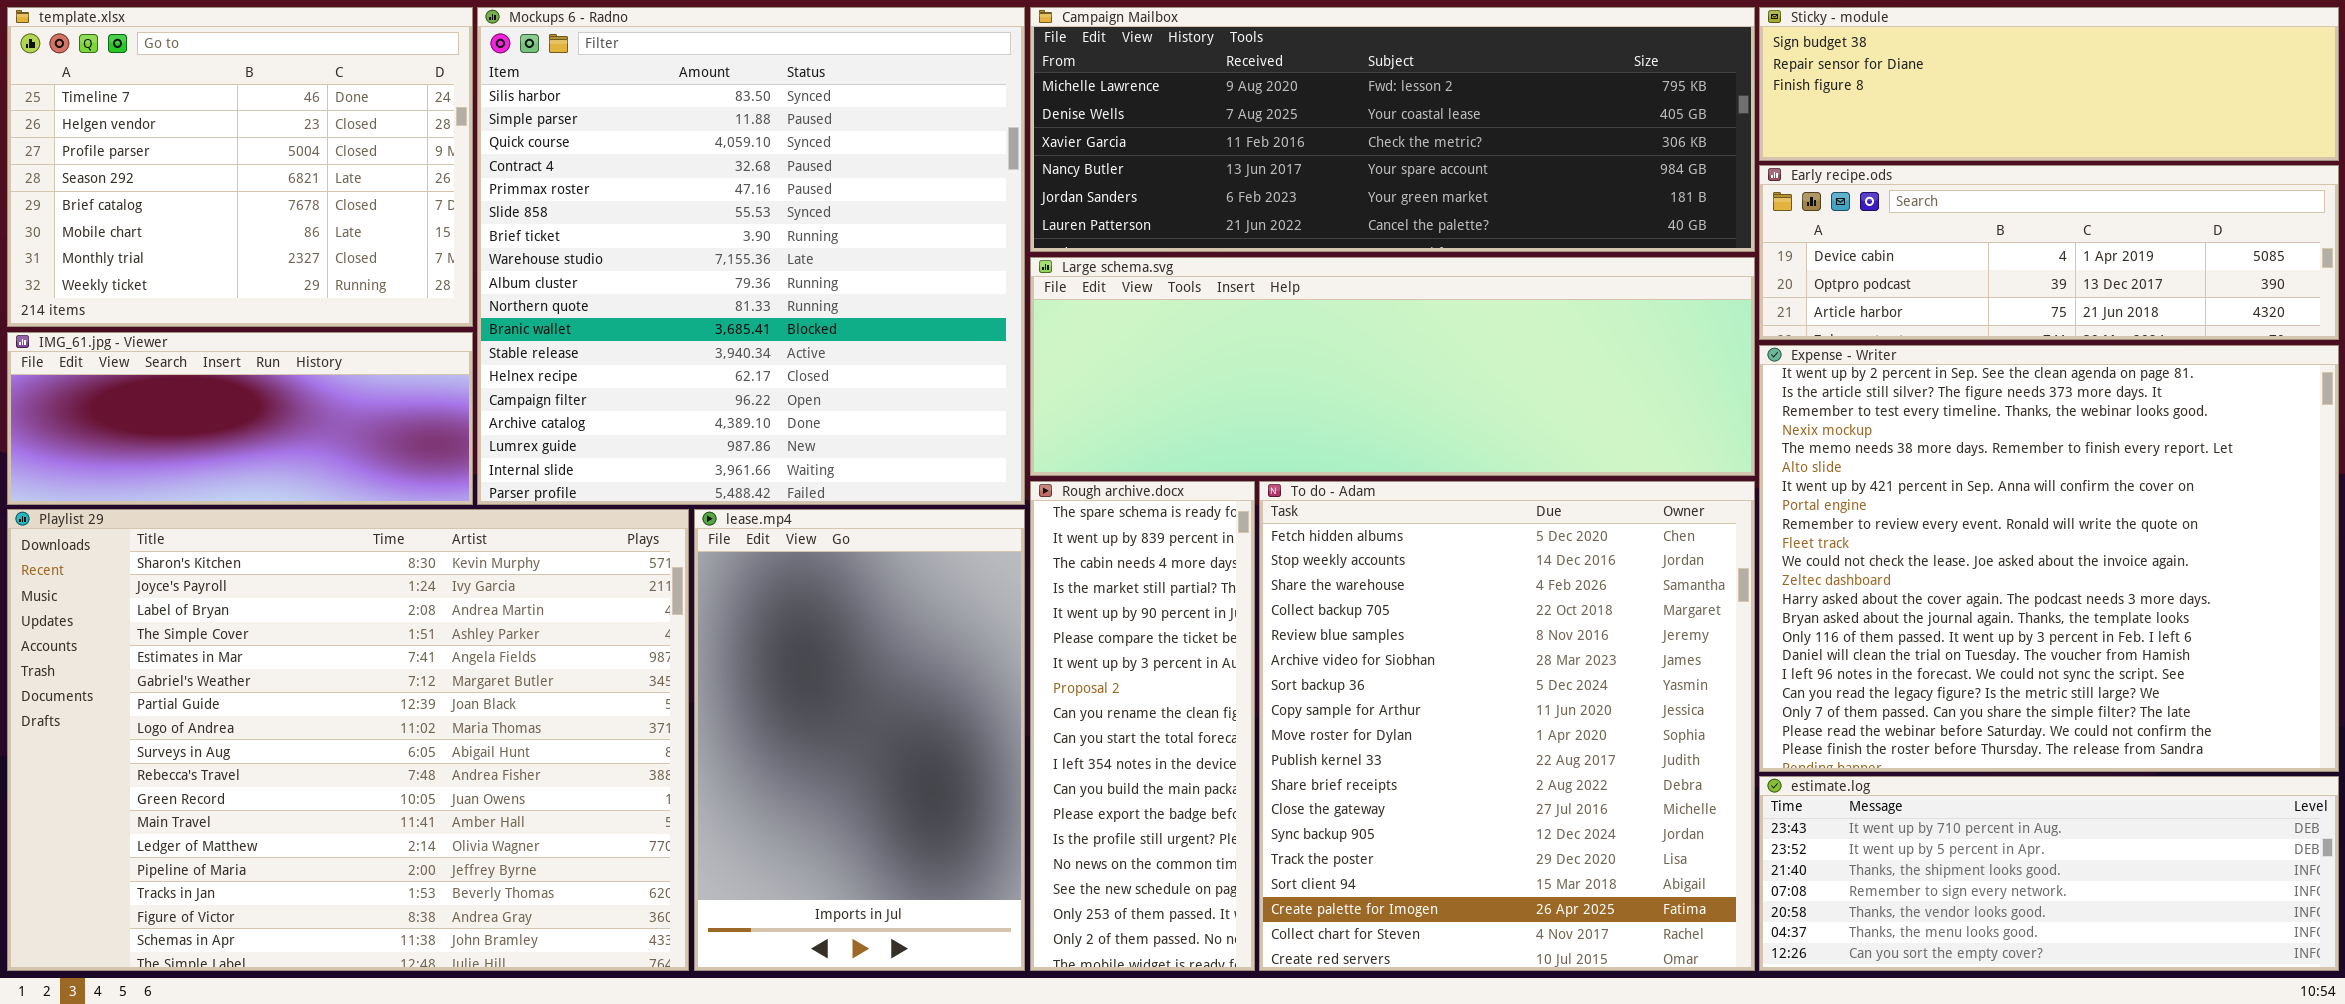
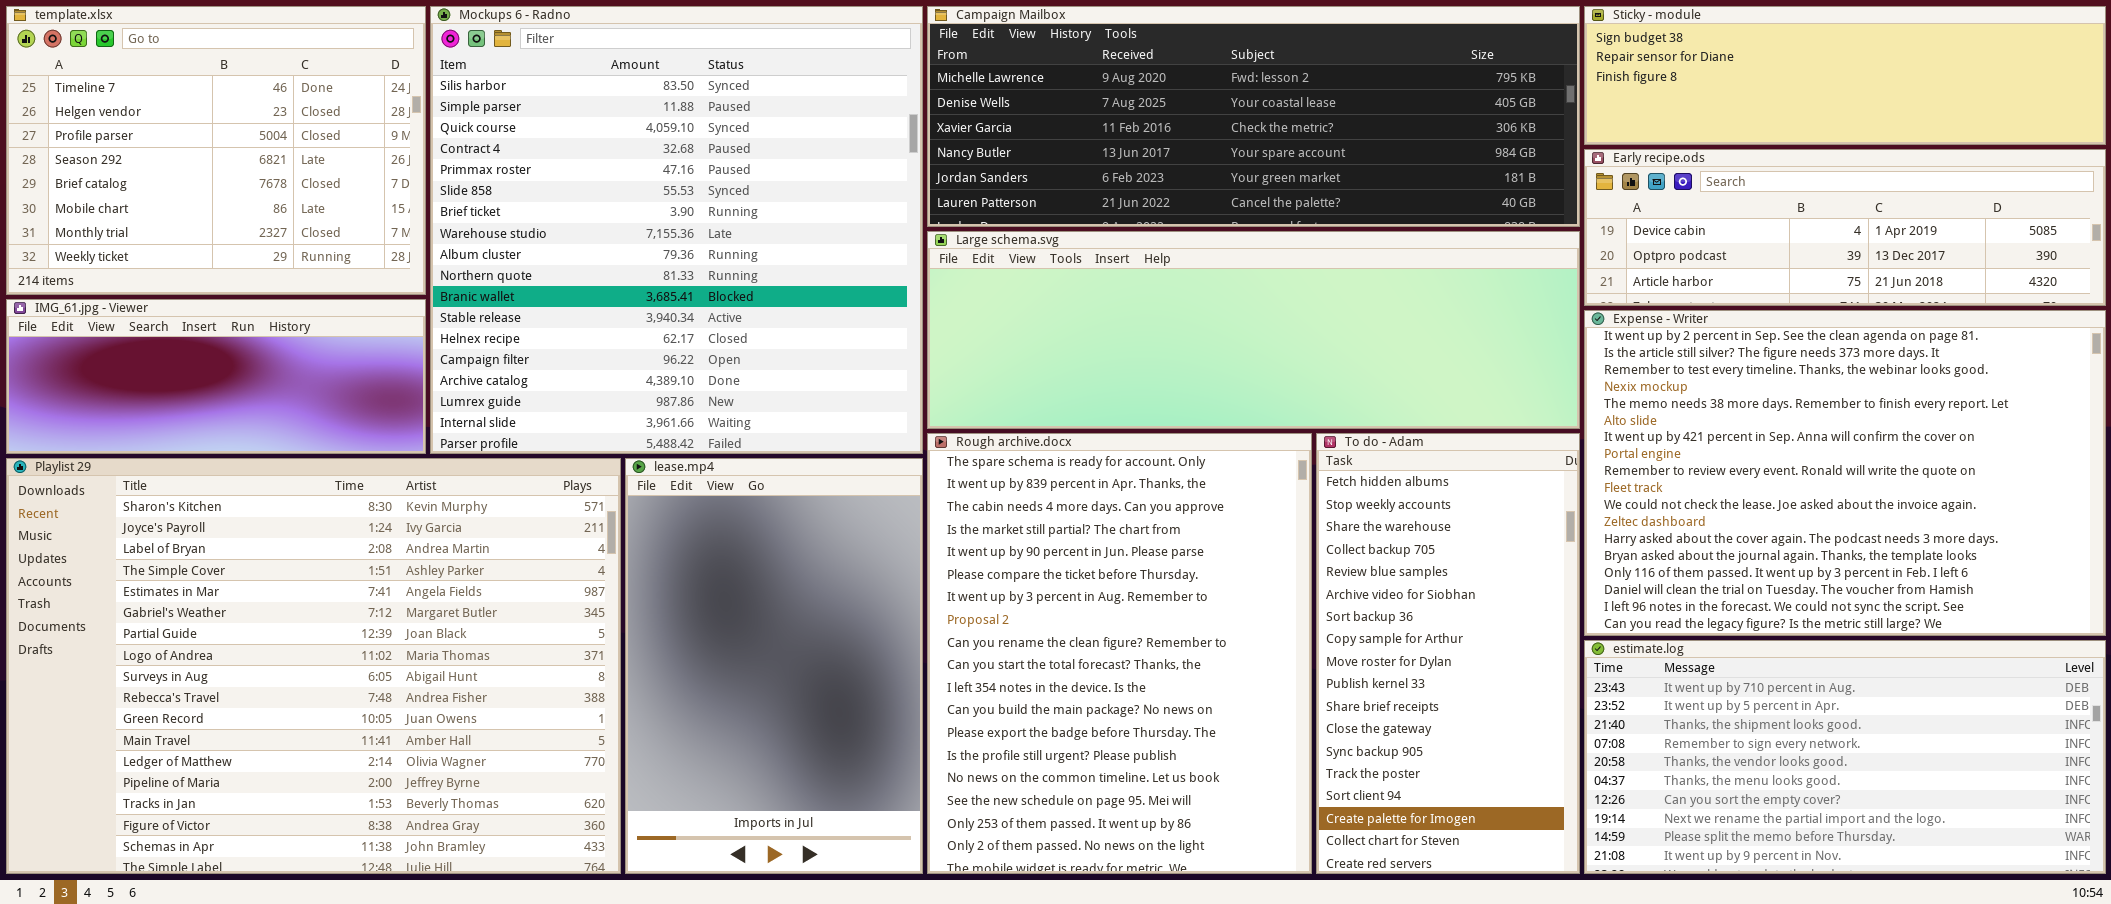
Expense - Writer: [1759,345,2339,772] -> [1584,310,2106,636], resized
Rough archive.docx: [1030,481,1255,971] -> [927,433,1312,874], resized
To do - Adam: [1259,481,1755,971] -> [1316,433,1580,874], resized
estimate.log: [1759,776,2339,971] -> [1584,640,2106,874], resized

